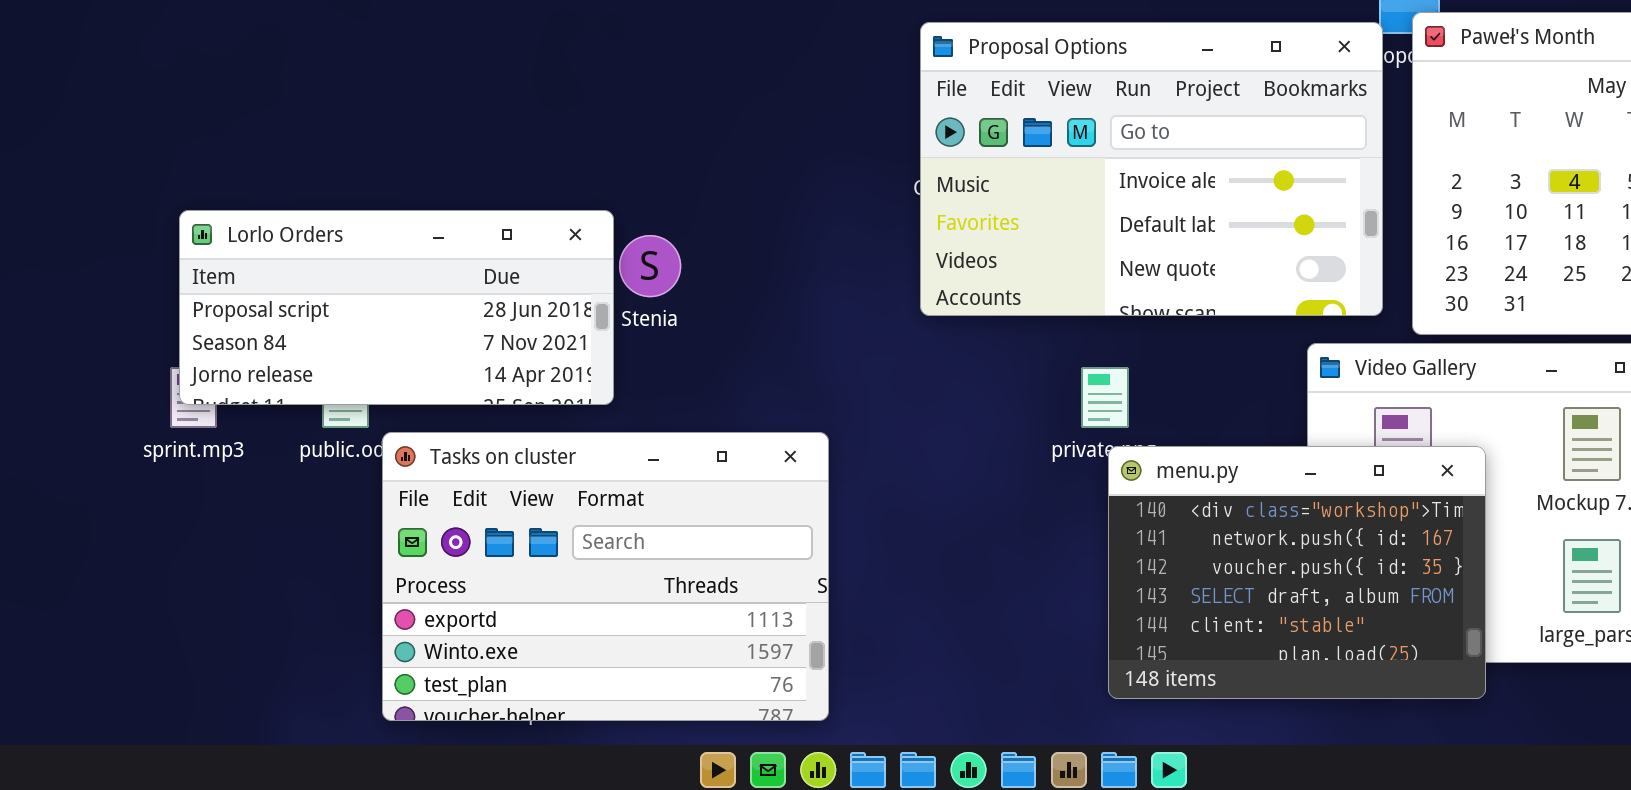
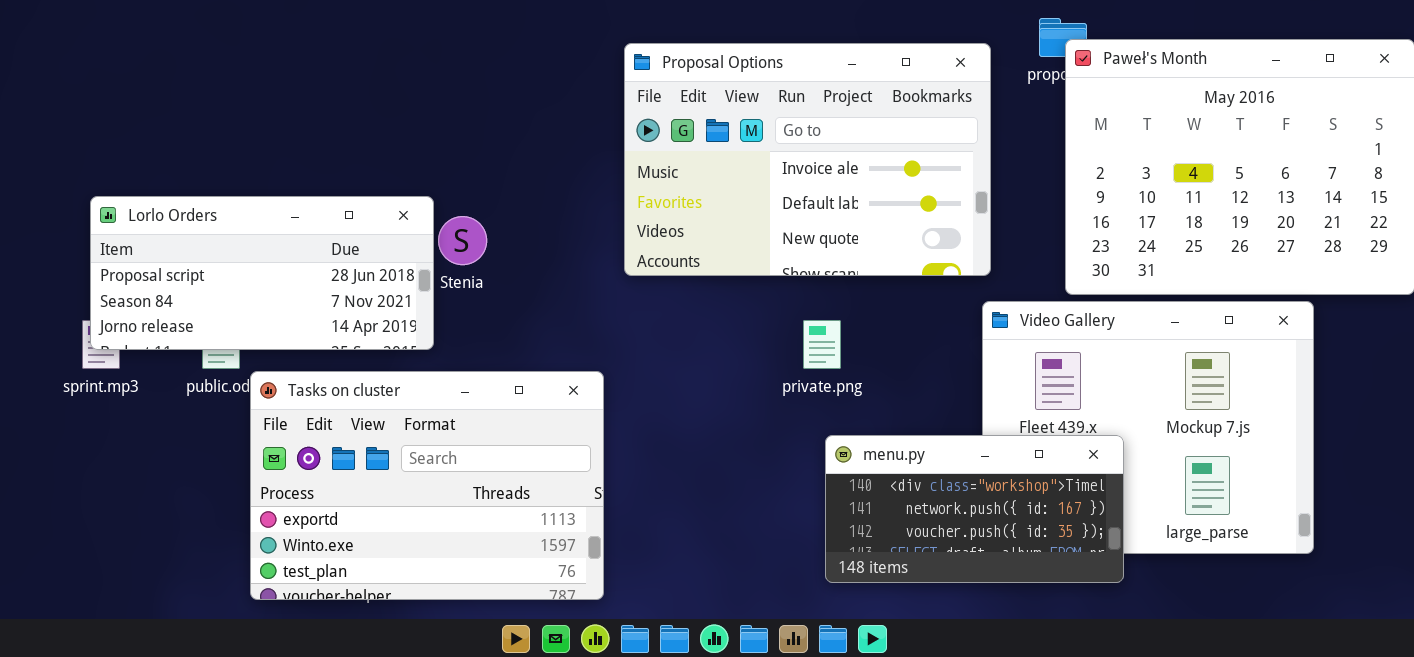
Proposal Options: [920,22,1383,316] -> [624,43,991,276], moved
menu.py: [1108,446,1486,699] -> [825,435,1124,583], resized

